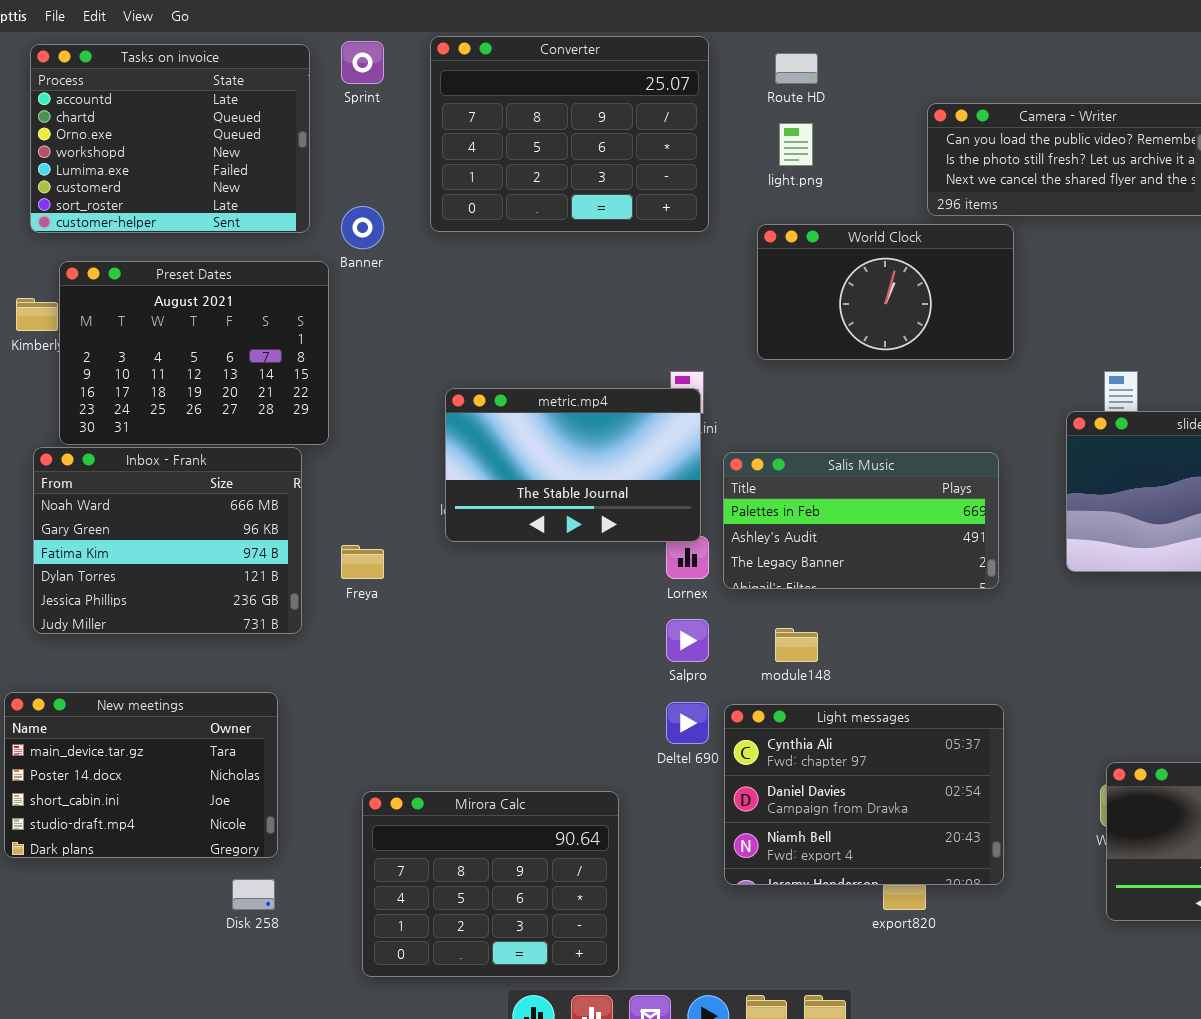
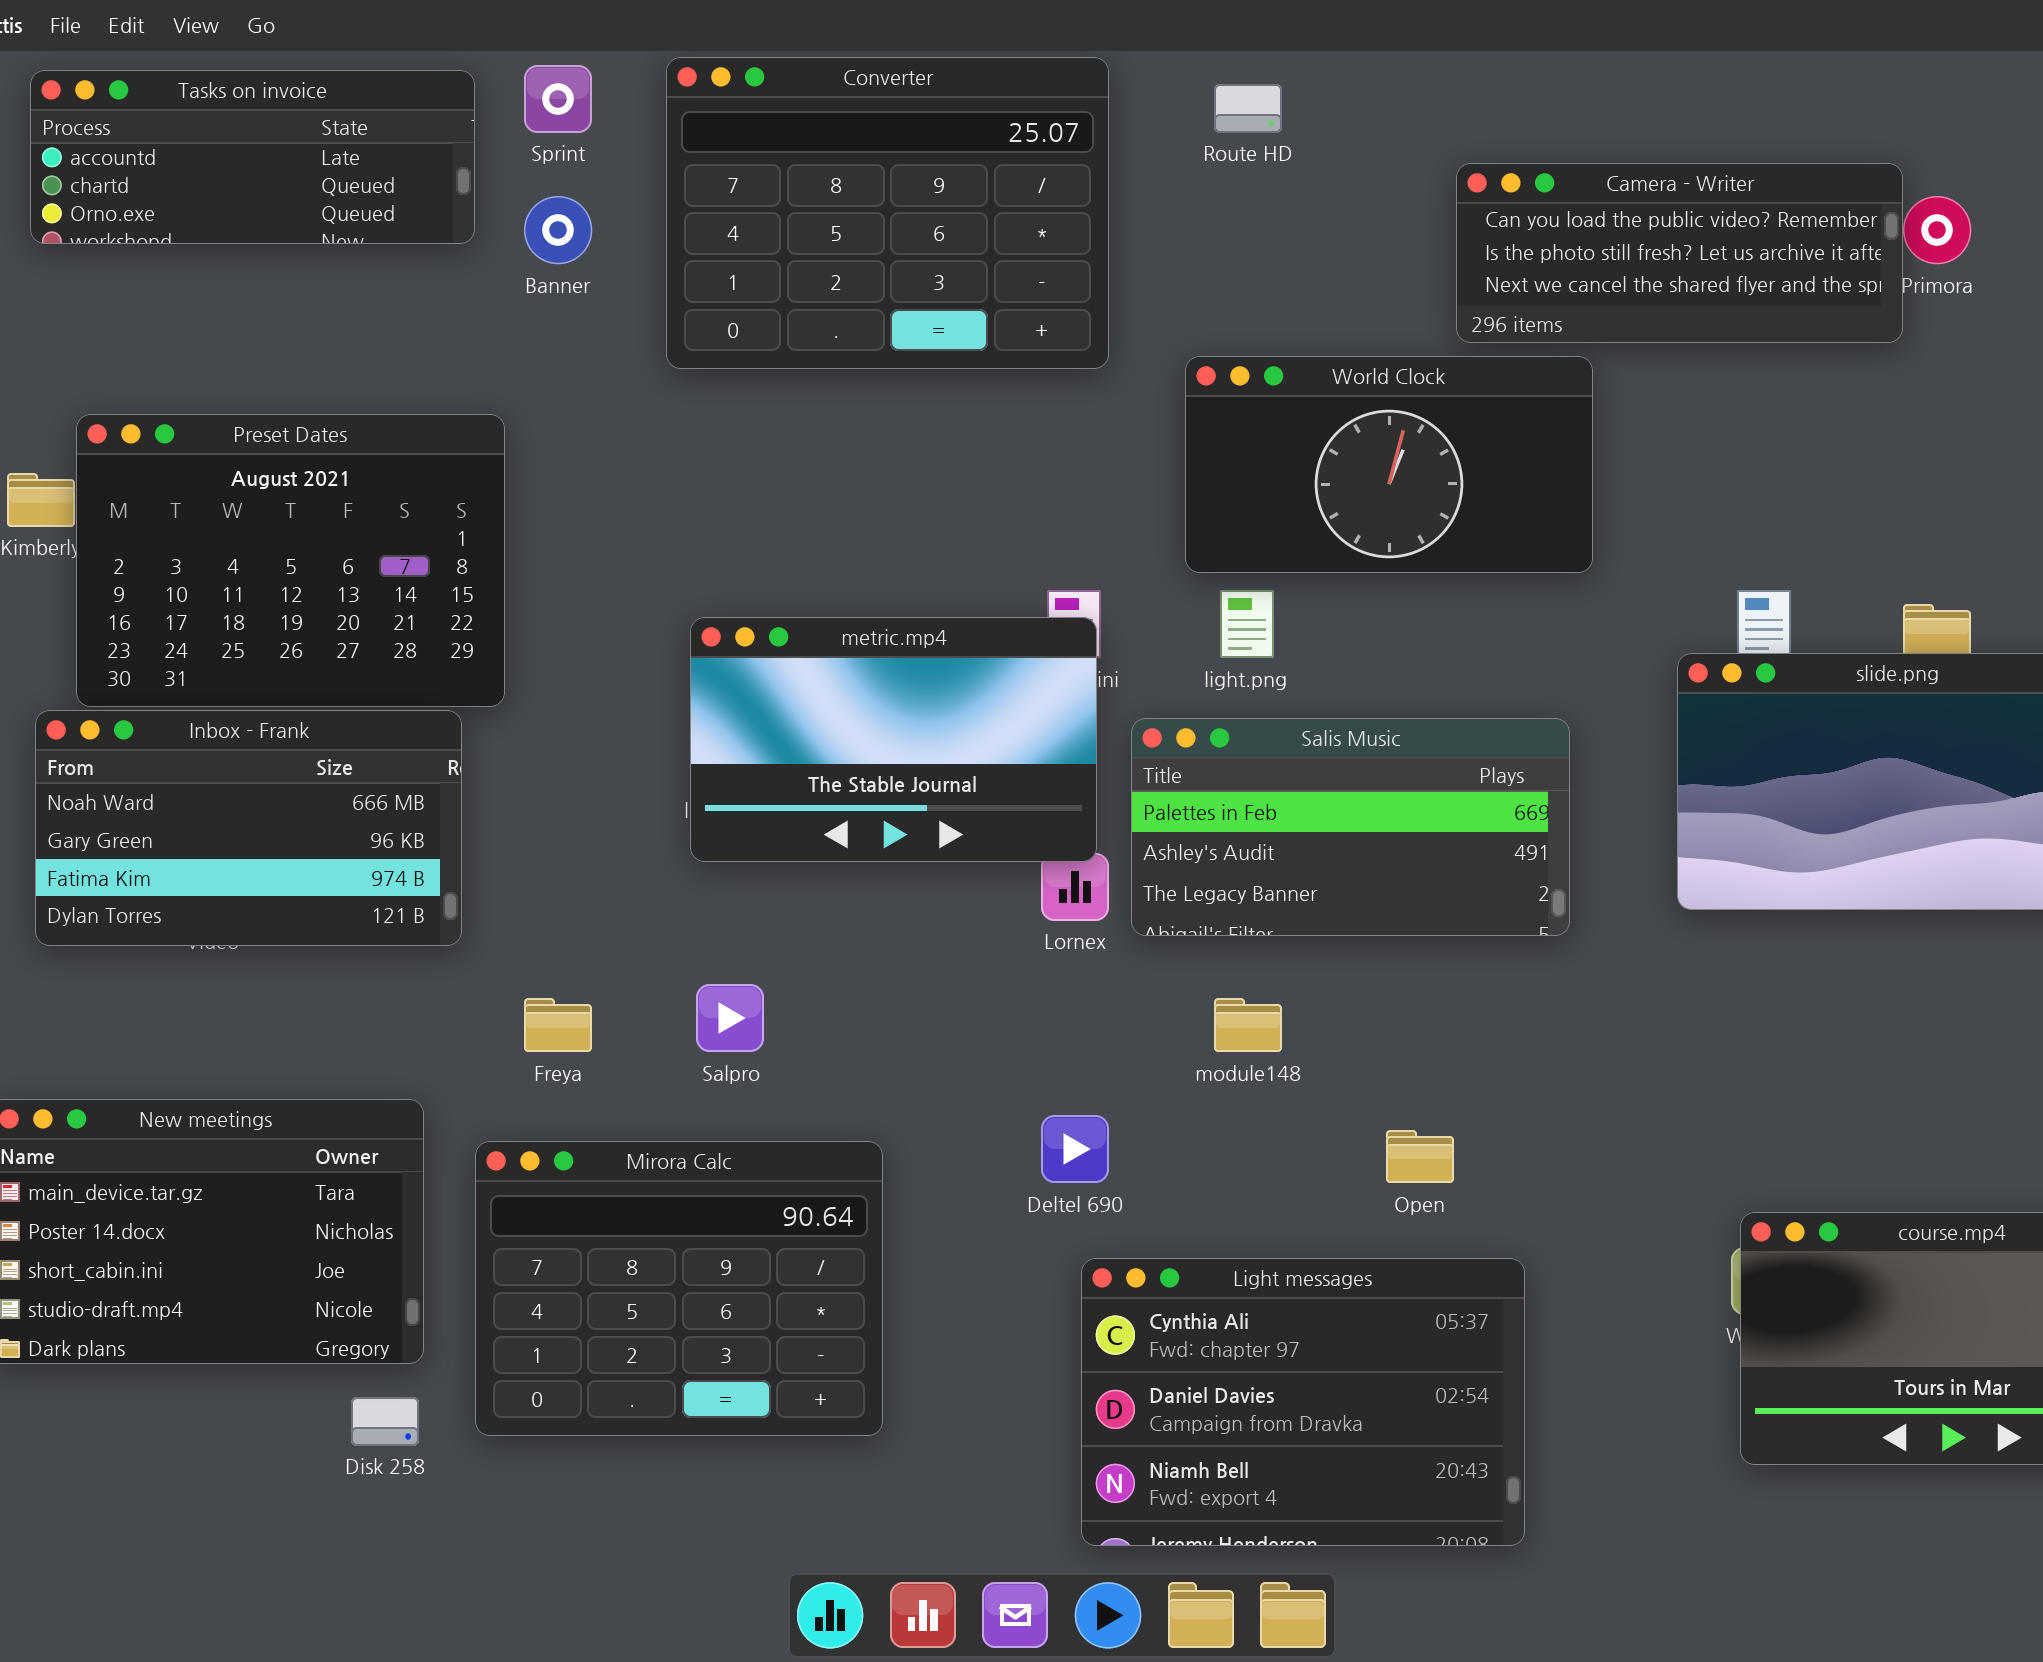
Tasks on invoice: [30,44,310,233] -> [30,70,475,244], resized
light.png: [779,123,813,166] -> [1220,590,1274,658], moved
Banner: [341,206,384,249] -> [524,196,592,264], moved
Inbox - Frank: [33,447,302,634] -> [35,710,462,946], resized
Freya: [341,545,384,579] -> [524,998,592,1052], moved
Salpro: [666,619,709,662] -> [696,984,764,1052], moved
Light messages: [724,704,1004,885] -> [1081,1258,1525,1546], moved
Mirora Calc: [362,791,619,977] -> [475,1141,883,1436], moved

